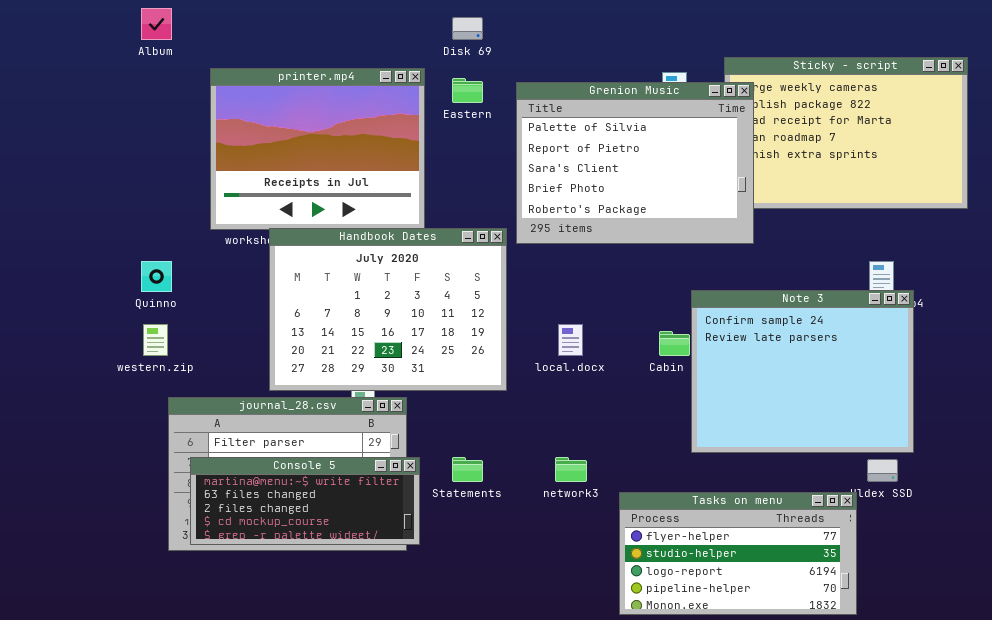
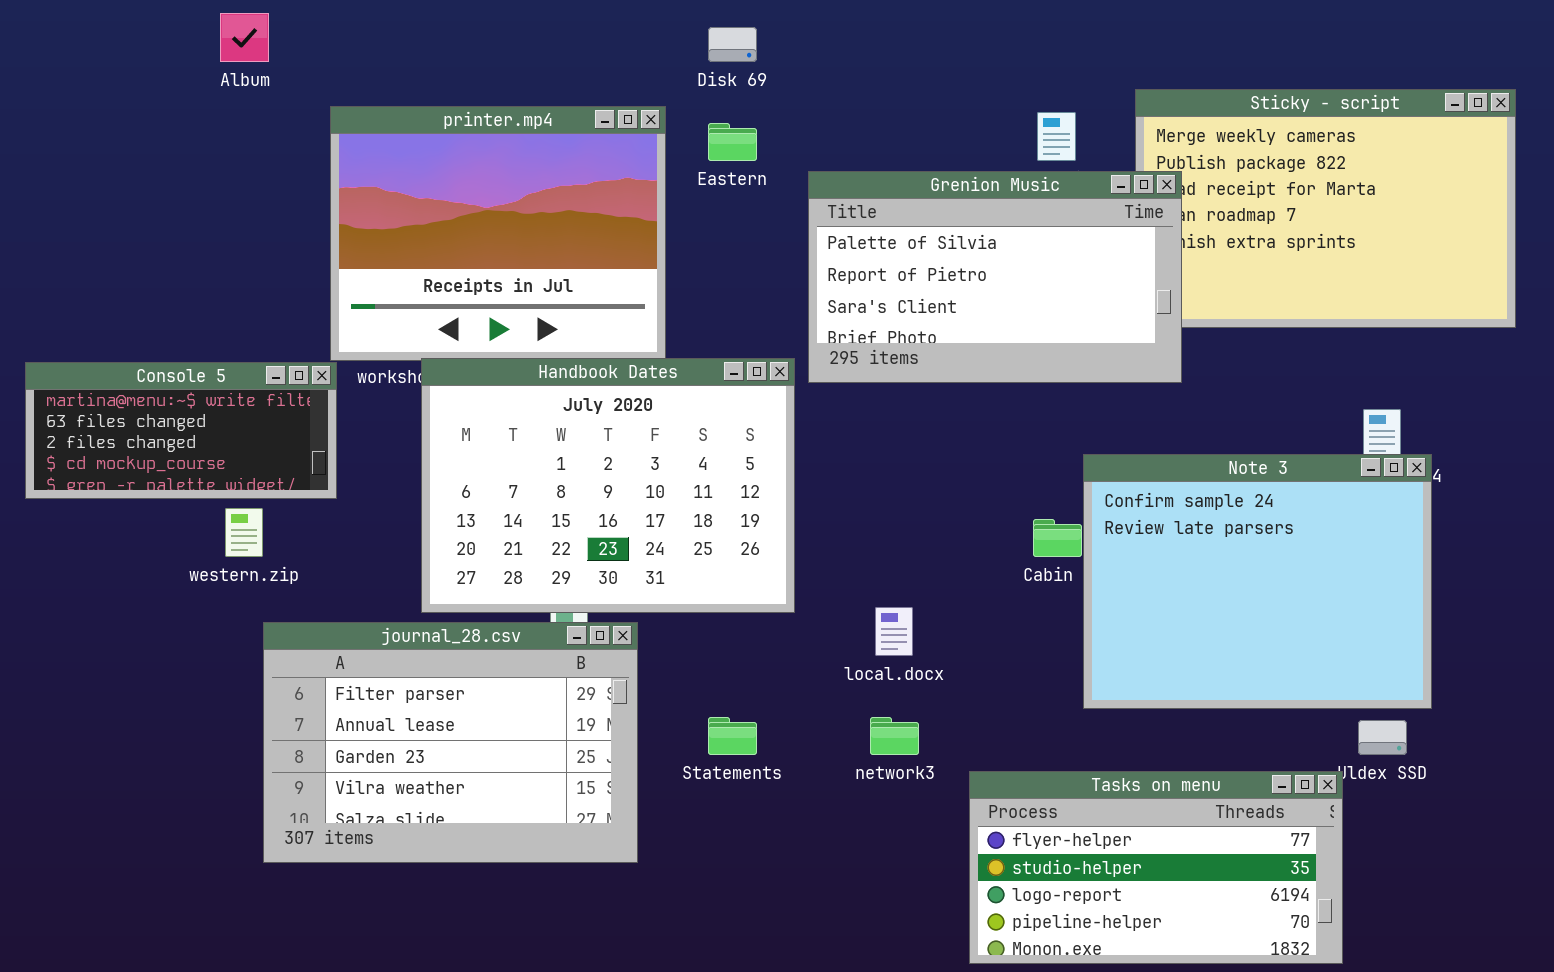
Grenion Music: [516,82,754,244] -> [808,171,1182,383], resized
local.docx: [558,324,583,356] -> [875,607,913,656], moved
Console 5: [190,457,420,545] -> [25,362,337,499], moved, resized

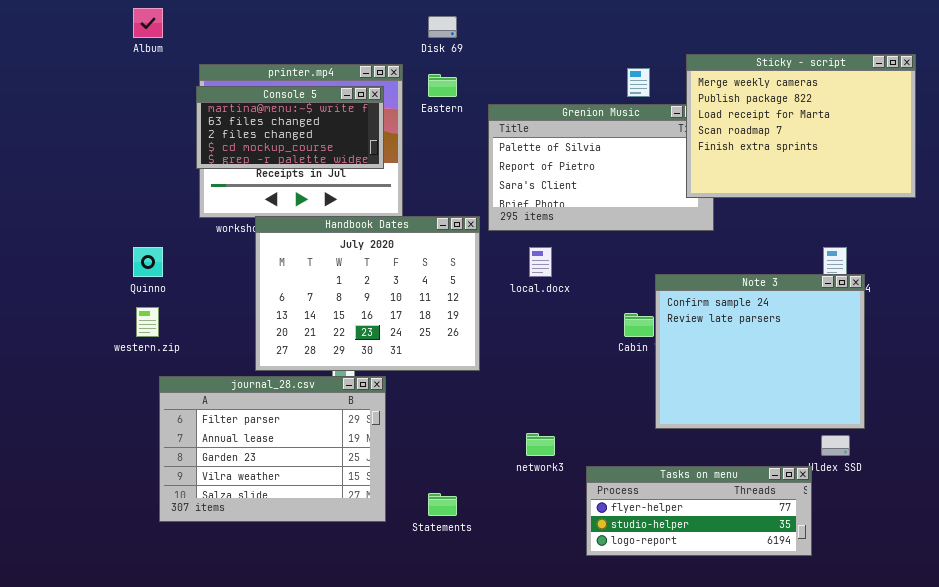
Sticky - script: [1135,89,1516,328] -> [686,54,916,198], raised
Console 5: [25,362,337,499] -> [196,86,384,169], moved
local.docx: [875,607,913,656] -> [529,247,552,277], moved
Statements: [708,717,757,755] -> [428,493,457,516], moved
Tasks on menu: [969,771,1343,964] -> [586,466,812,556], resized

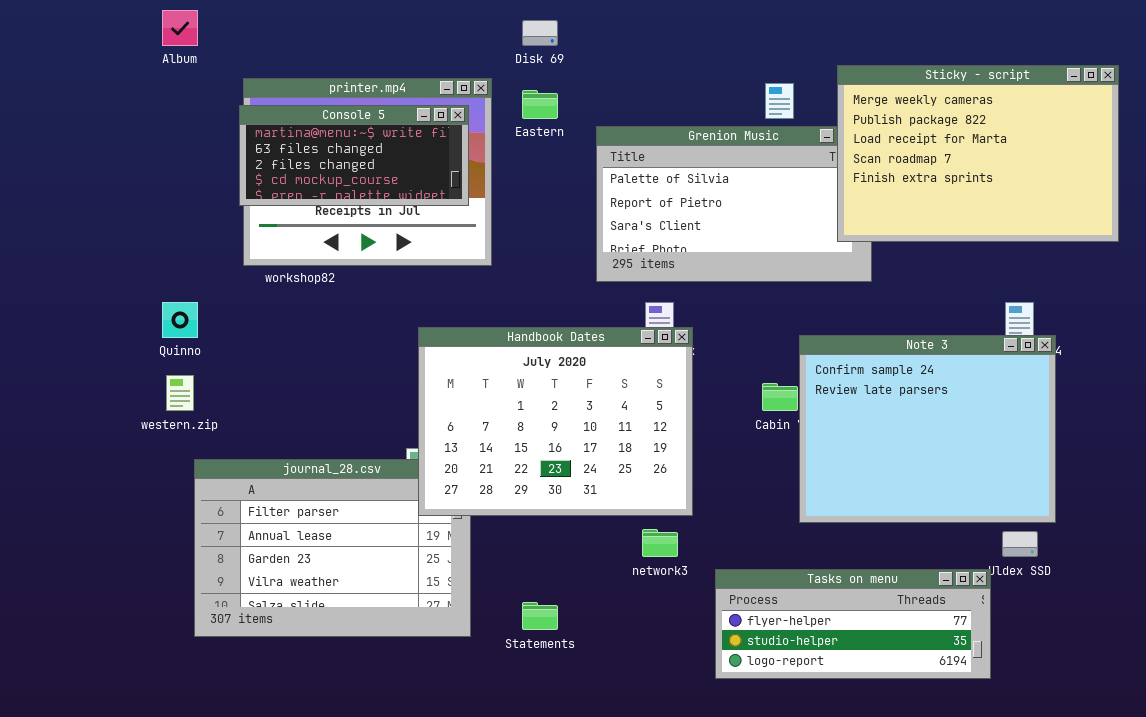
Handbook Dates: [255,216,480,371] -> [418,327,693,516], moved

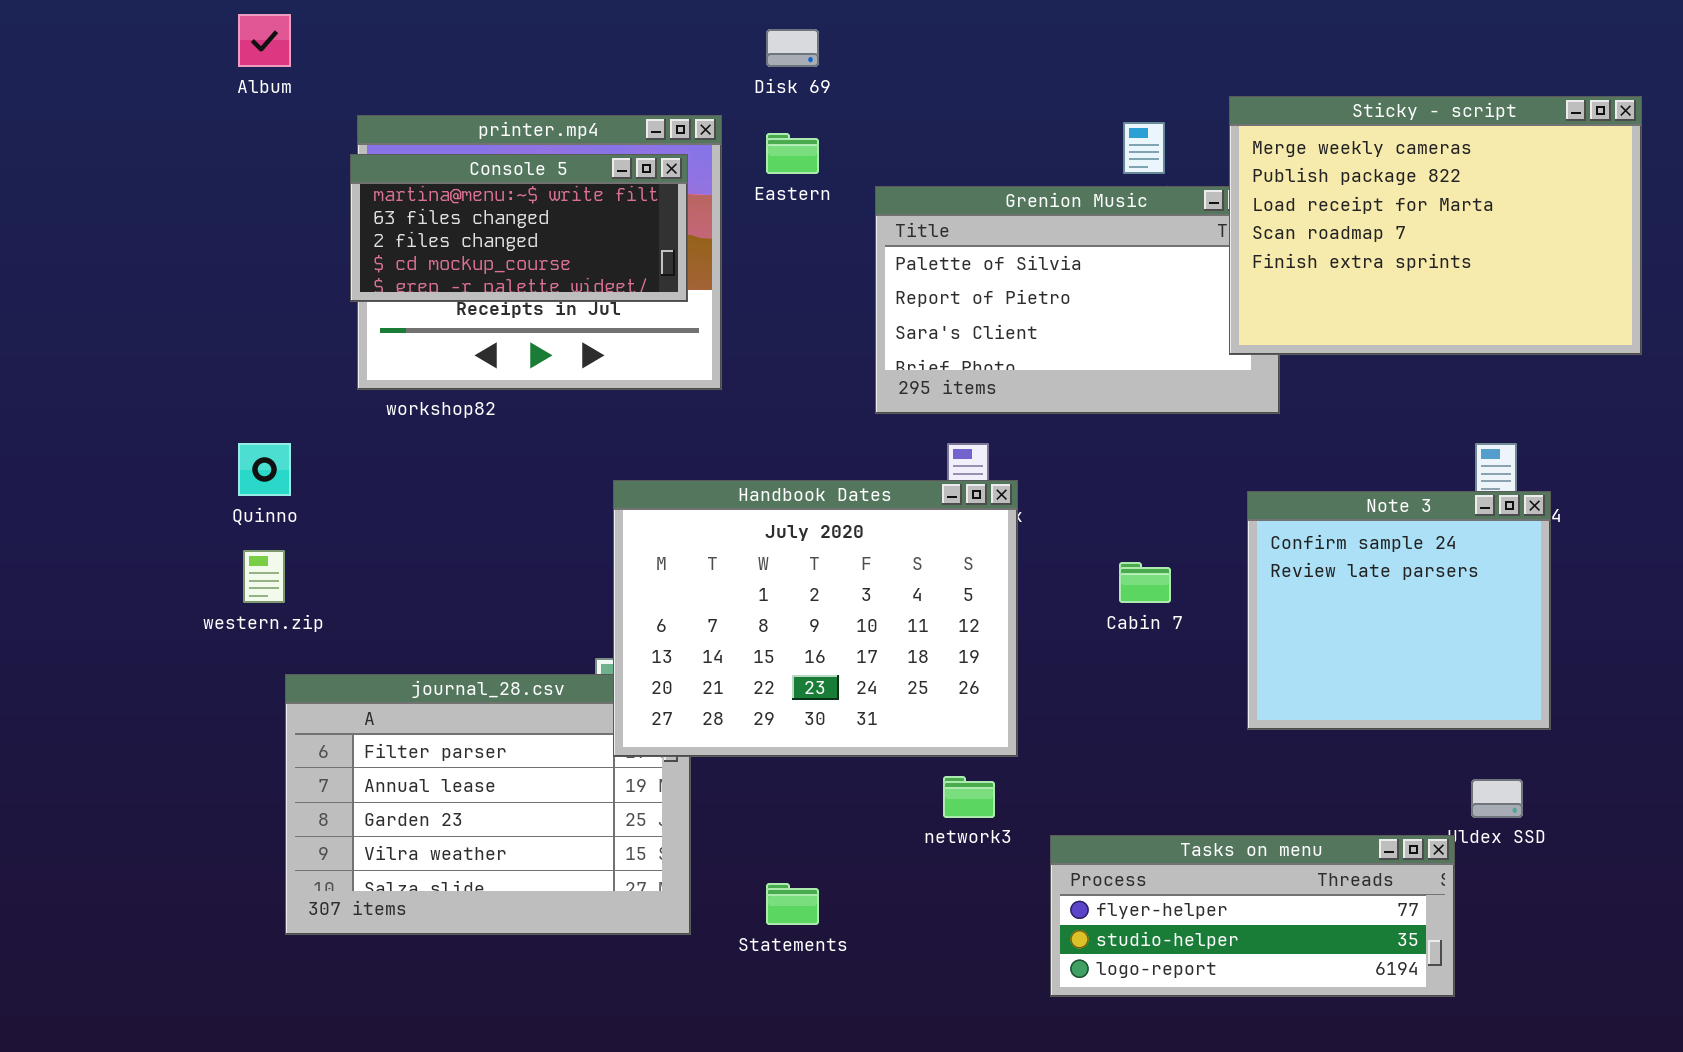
Note 3: [799,335,1056,523] -> [1247,491,1551,730], resized

